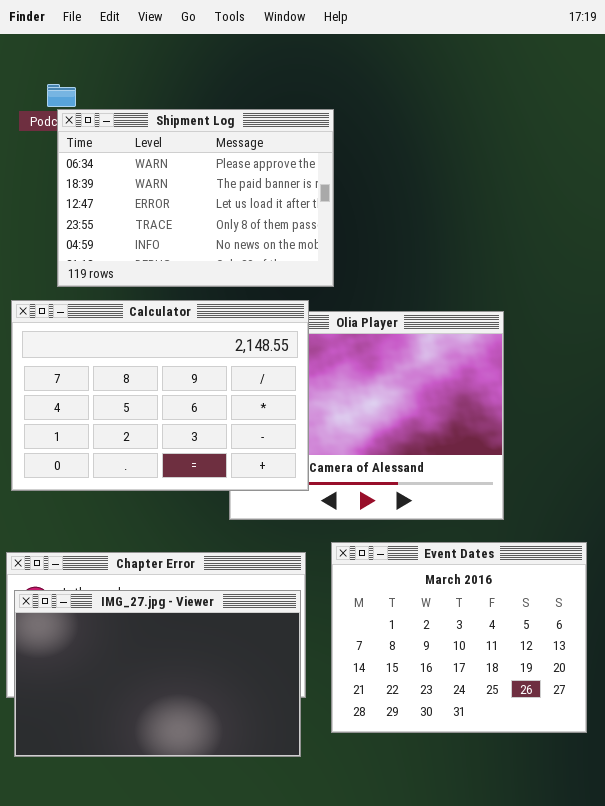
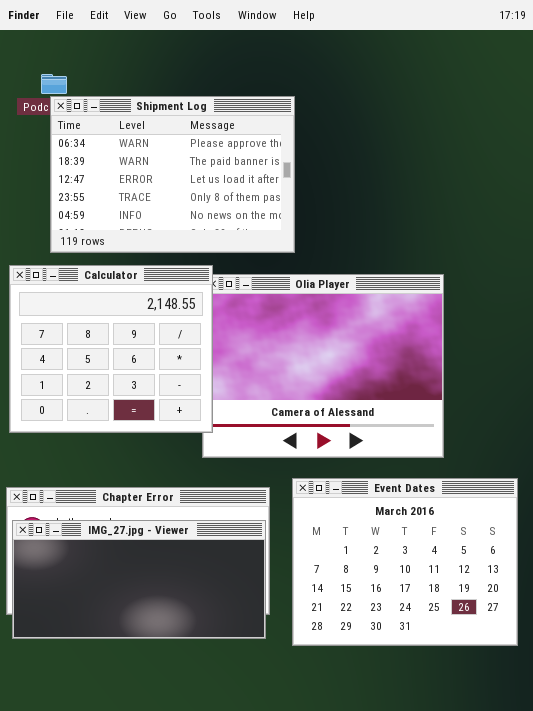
Calculator: [11,300,309,491] -> [9,265,213,433], resized
IMG_27.jpg - Viewer: [14,590,301,757] -> [12,520,266,639], resized

